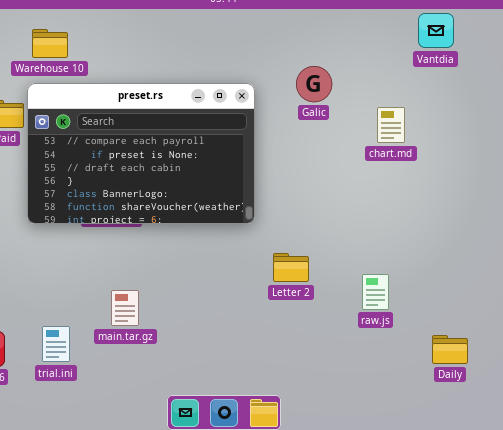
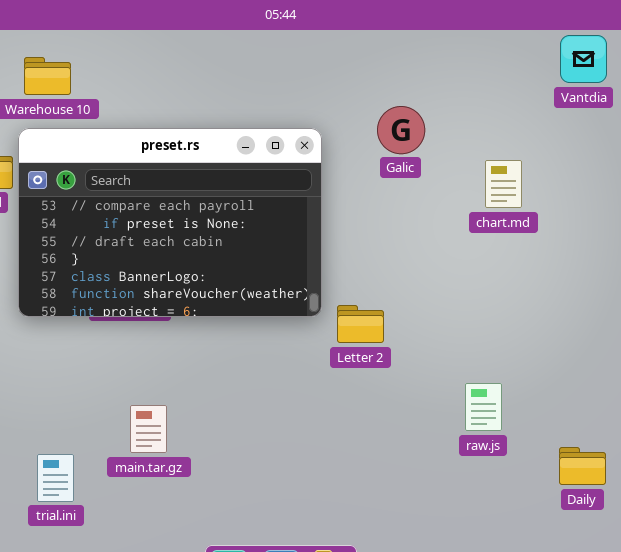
Vantdia: [418,13,454,48] -> [560,35,607,83], moved
Letter 2: [273,253,309,282] -> [337,305,384,343], moved
Daily: [432,335,468,364] -> [559,447,606,485], moved

